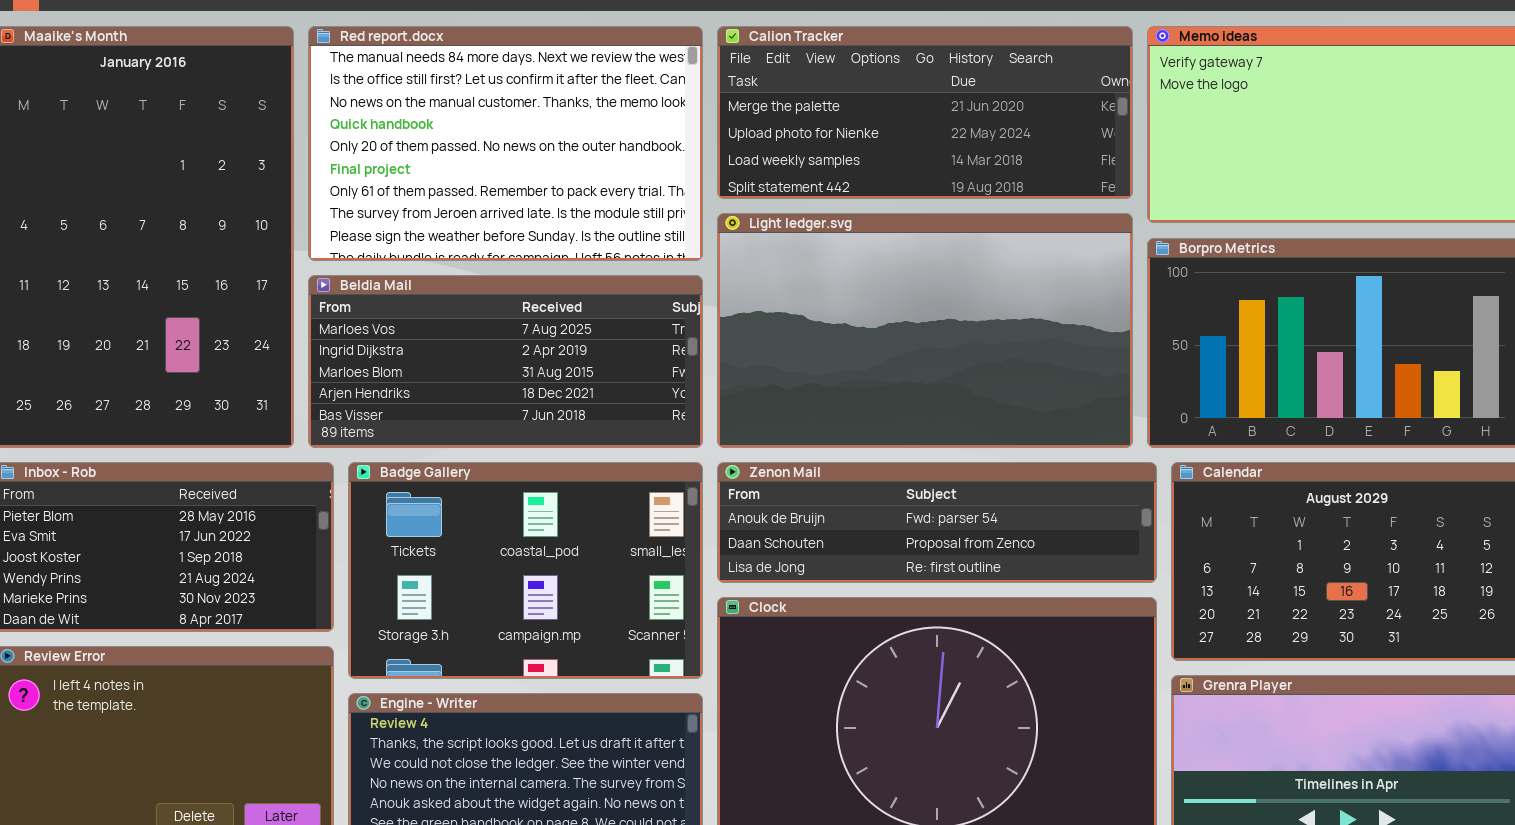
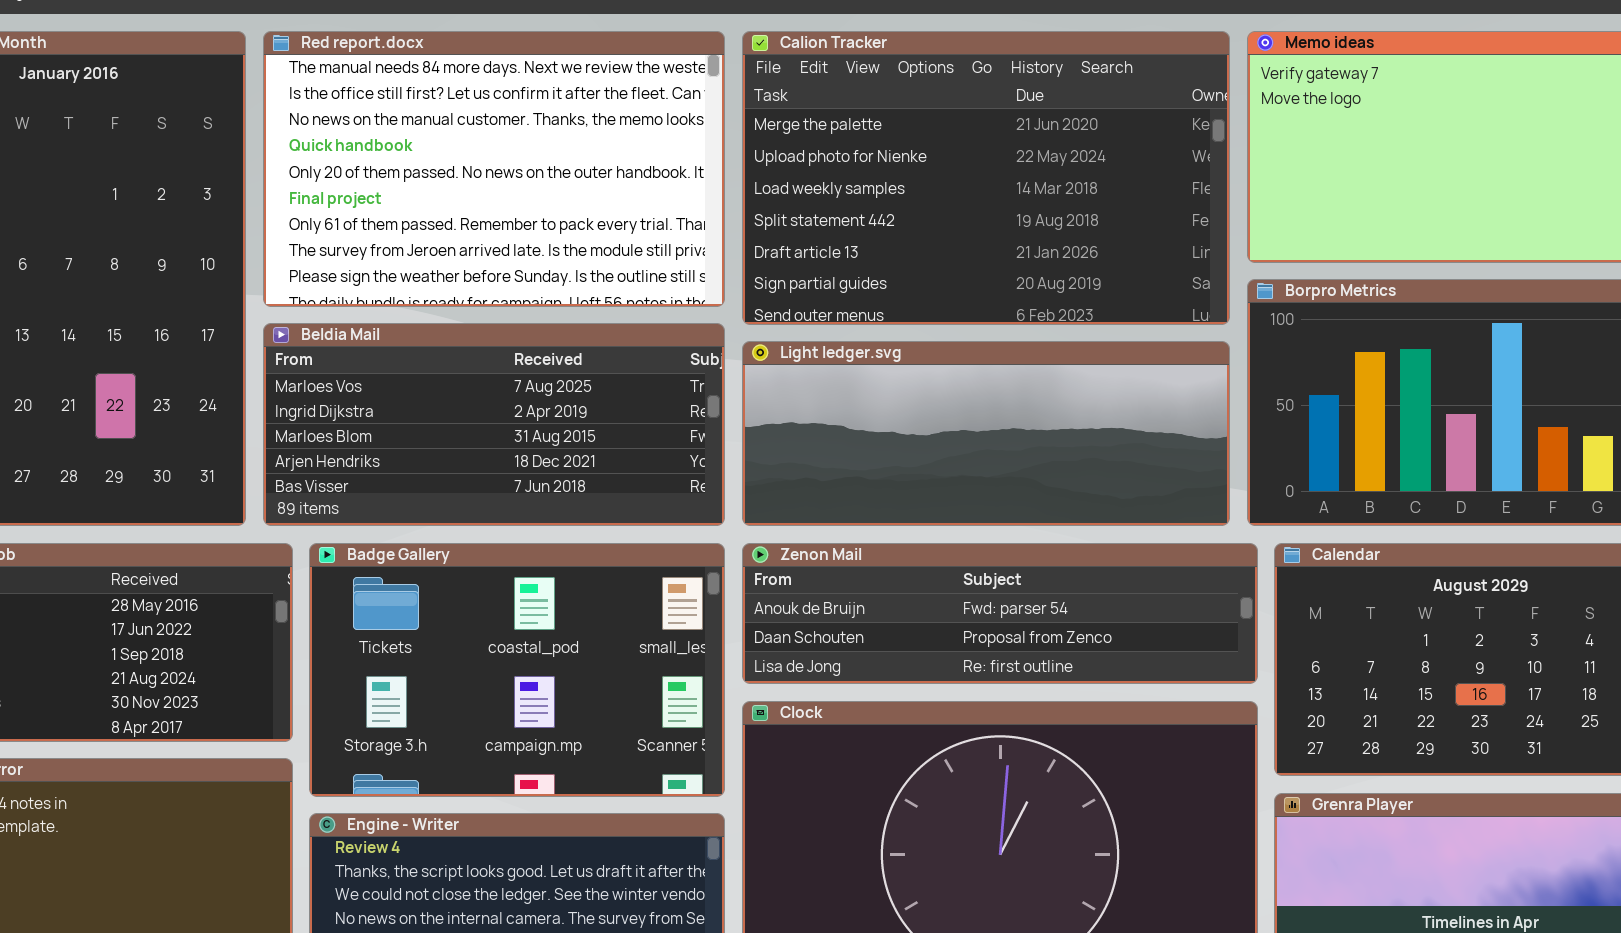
Calion Tracker: [717,26,1133,199] -> [742,31,1230,325], resized
Light ledger.svg: [717,213,1133,448] -> [742,341,1230,526], resized

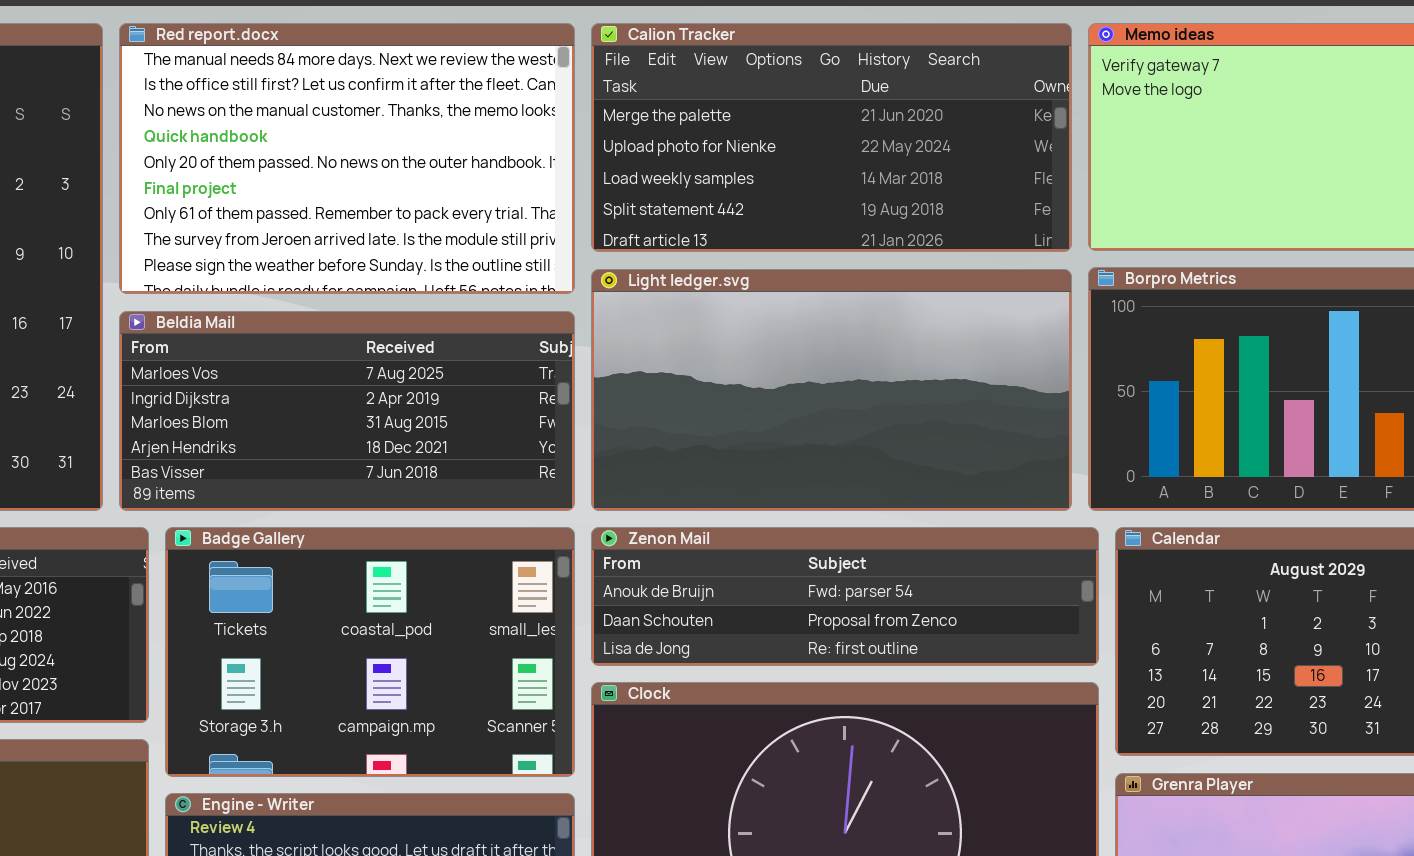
Calion Tracker: [742,31,1230,325] -> [591,23,1072,252], resized
Light ledger.svg: [742,341,1230,526] -> [591,269,1072,511], resized

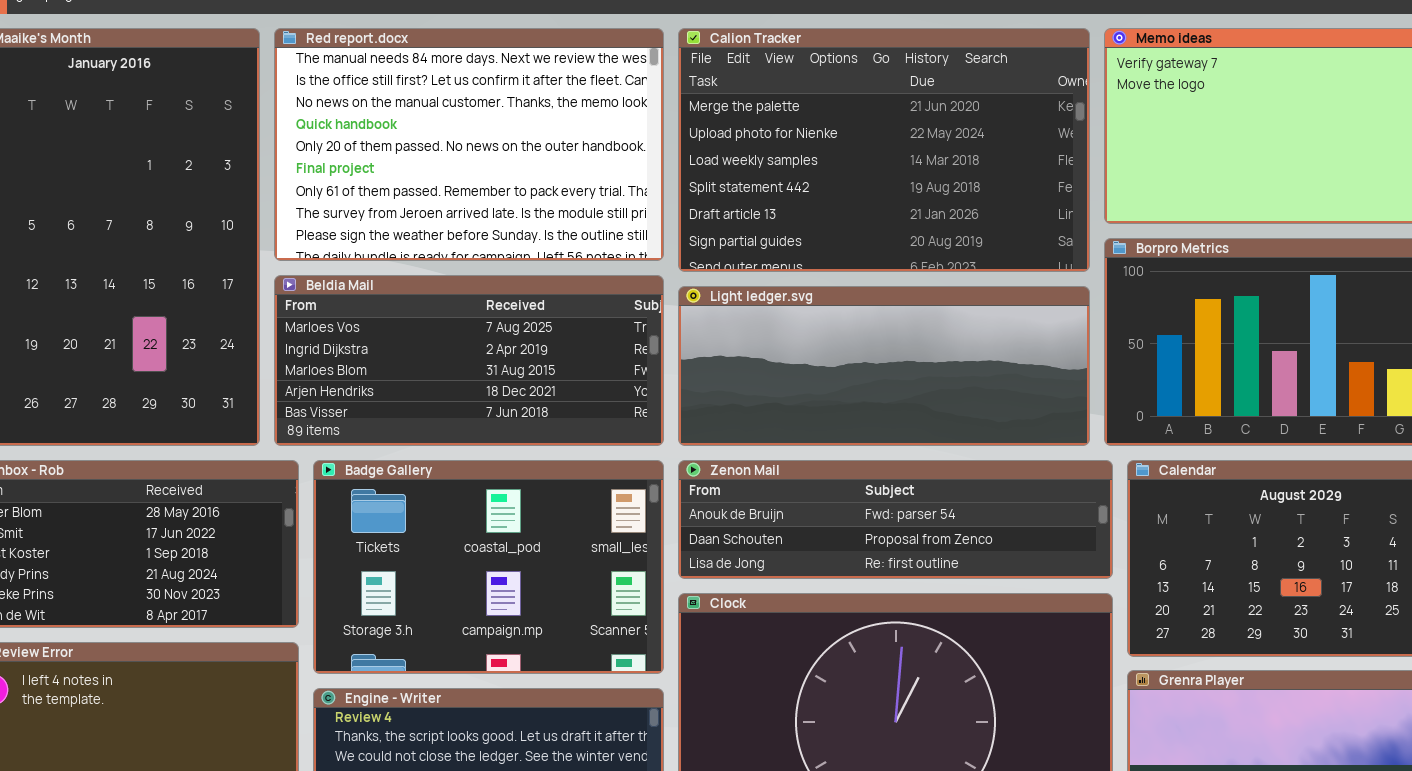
Calion Tracker: [591,23,1072,252] -> [678,28,1090,272], resized
Light ledger.svg: [591,269,1072,511] -> [678,286,1090,446], resized

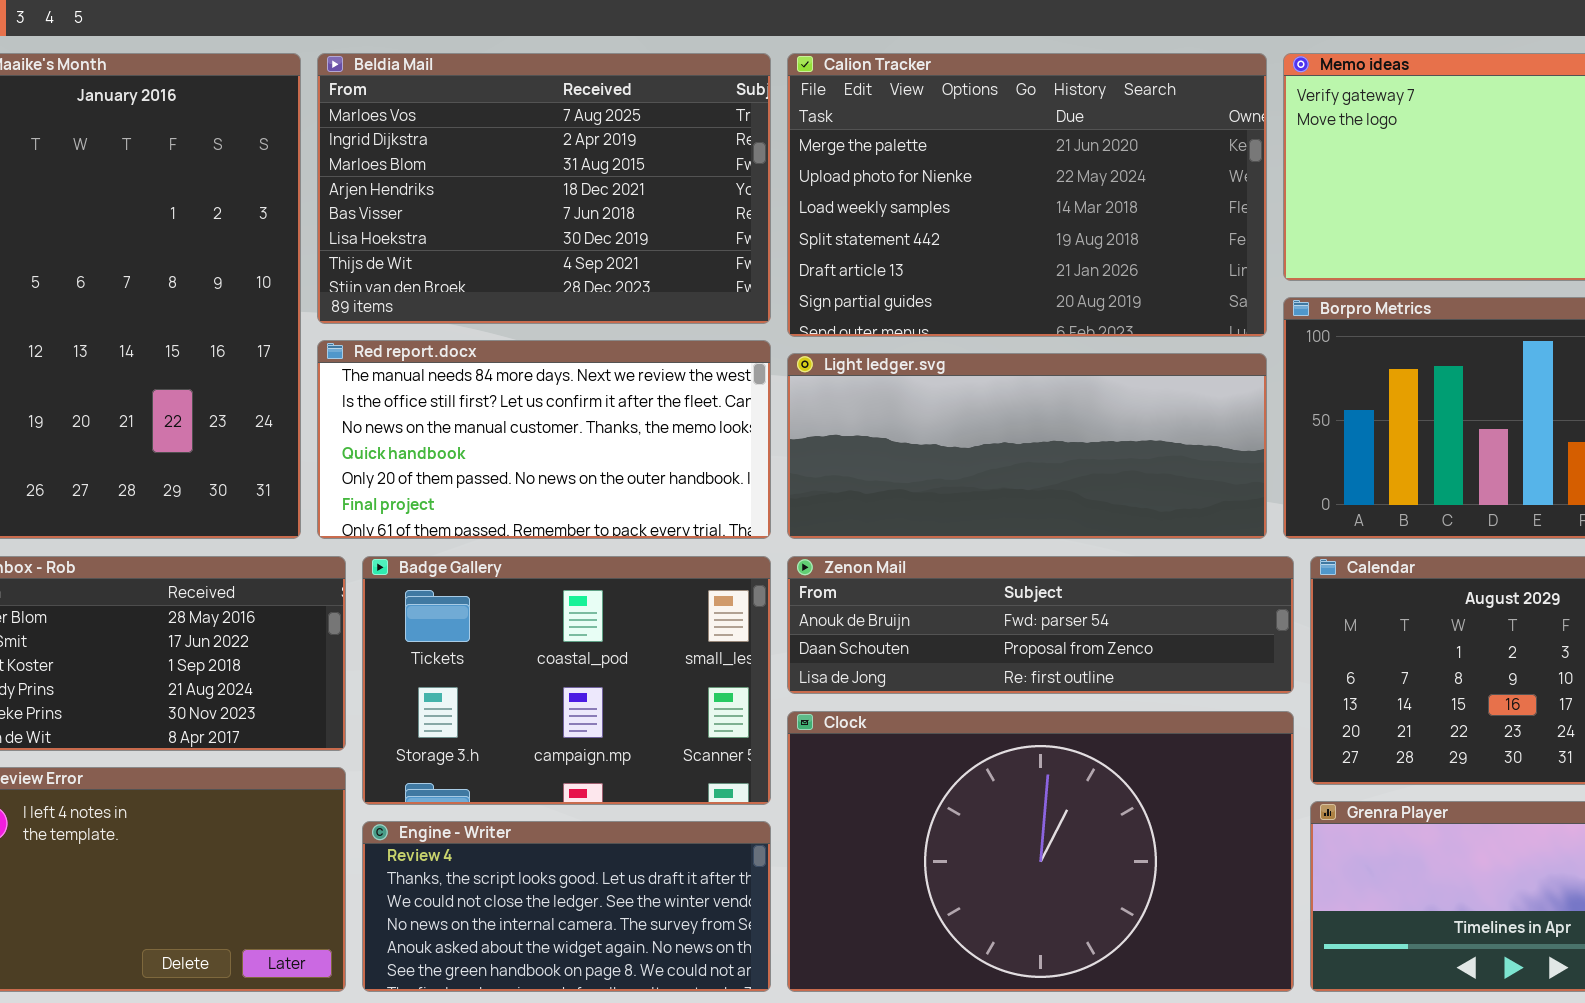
Red report.docx: [274,28,664,261] -> [317,340,771,539], moved, resized
Beldia Mail: [274,275,664,446] -> [317,53,771,324], moved, resized

